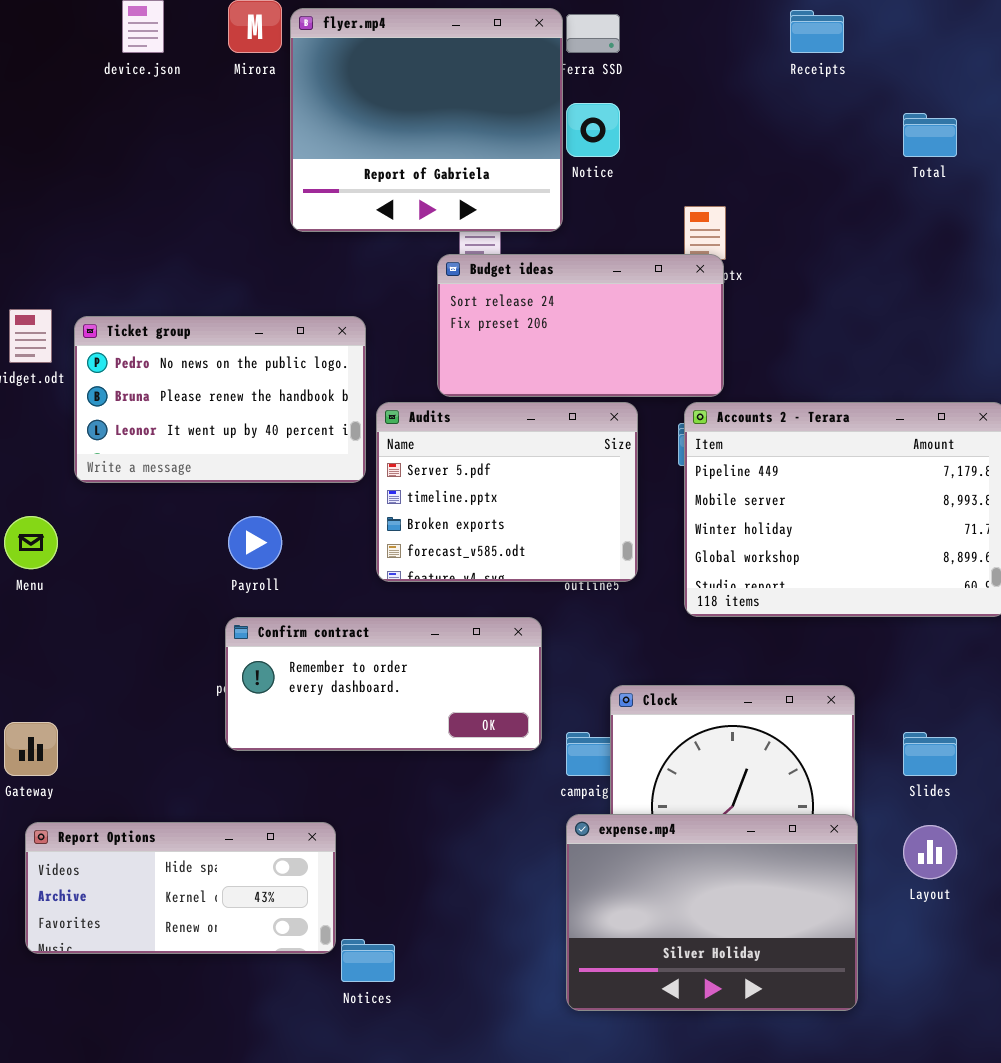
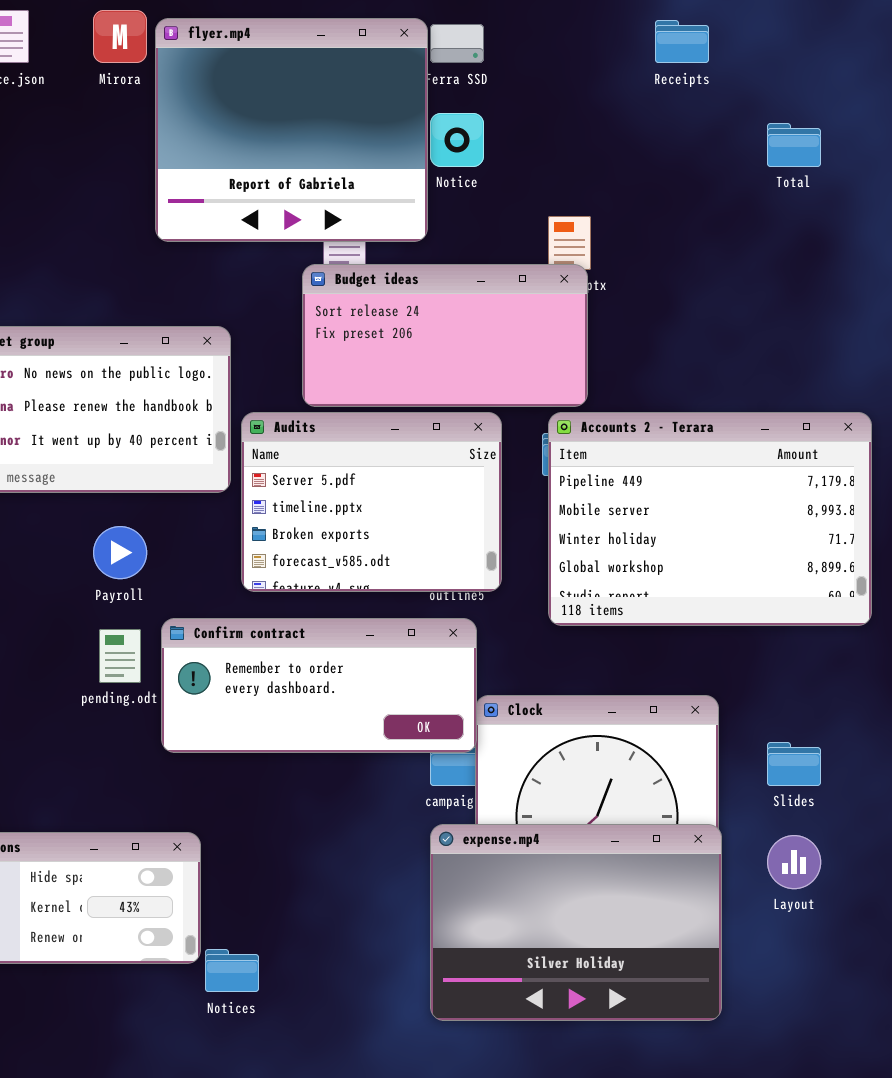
Confirm contract: [225,617,542,751] -> [161,618,477,753], moved

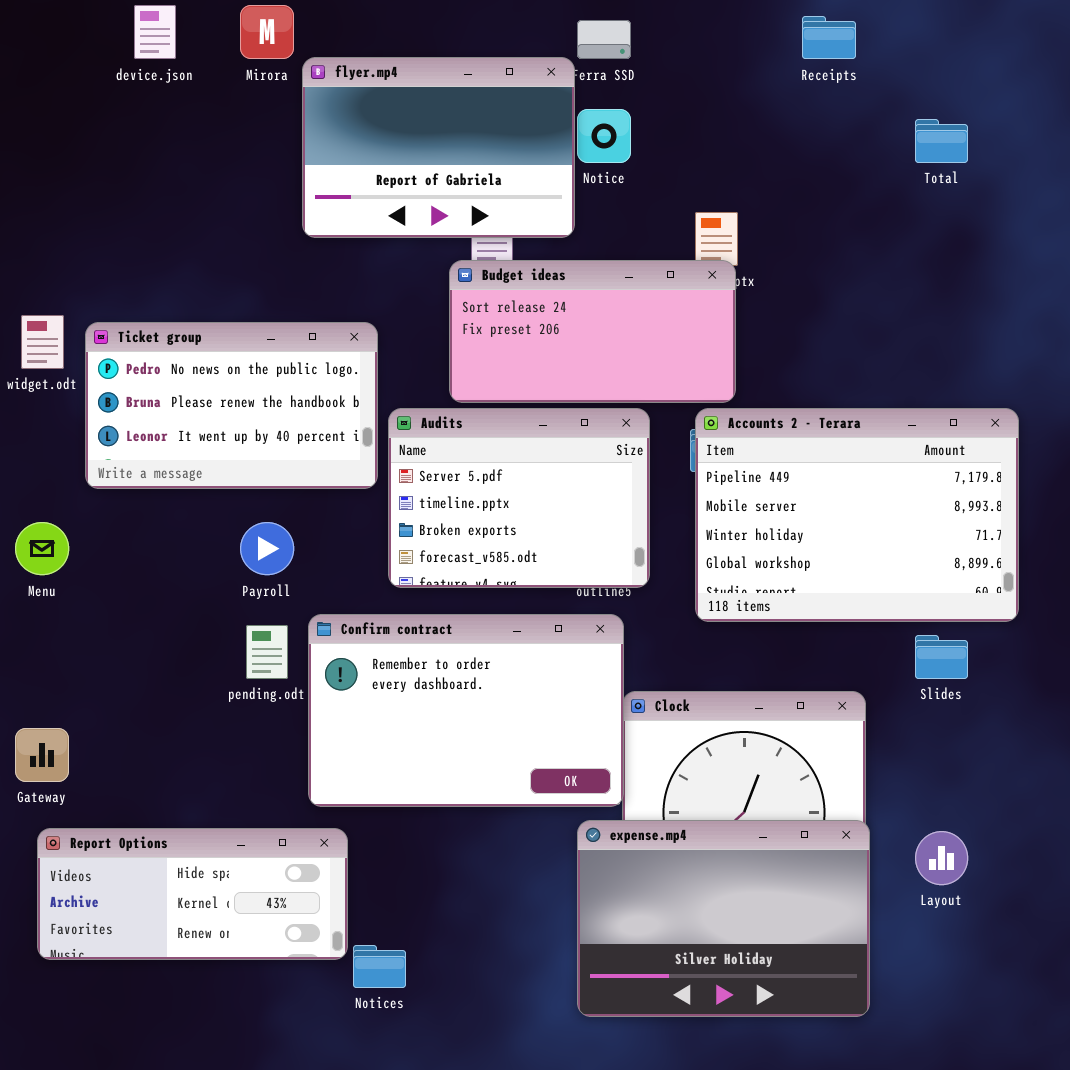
flyer.mp4: [155,18,428,242] -> [302,57,575,238], resized
Confirm contract: [161,618,477,753] -> [308,614,624,807], resized
Slides: [767,742,821,786] -> [915,635,968,679], moved

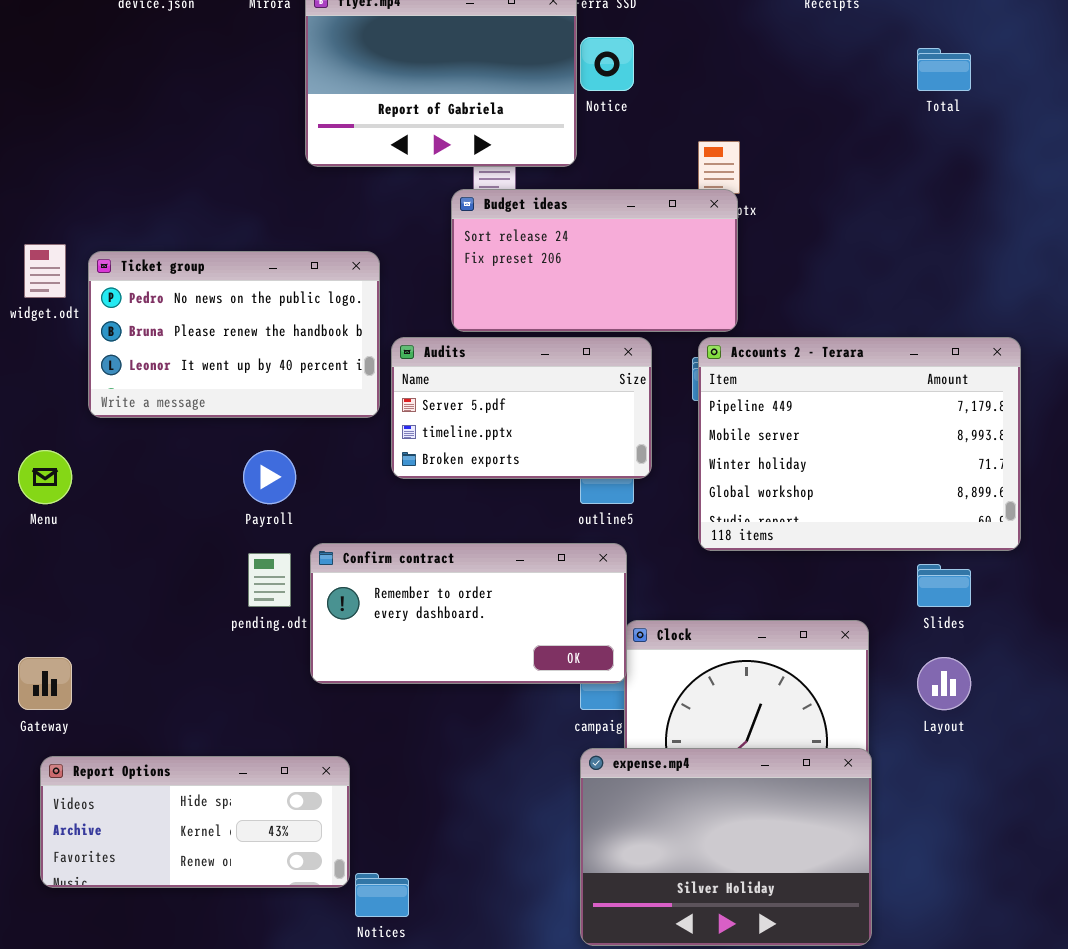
Audits: [388,408,650,588] -> [391,337,652,479], resized
Confirm contract: [308,614,624,807] -> [310,543,627,684], resized
Layout: [915,831,968,885] -> [917,657,971,710], moved

